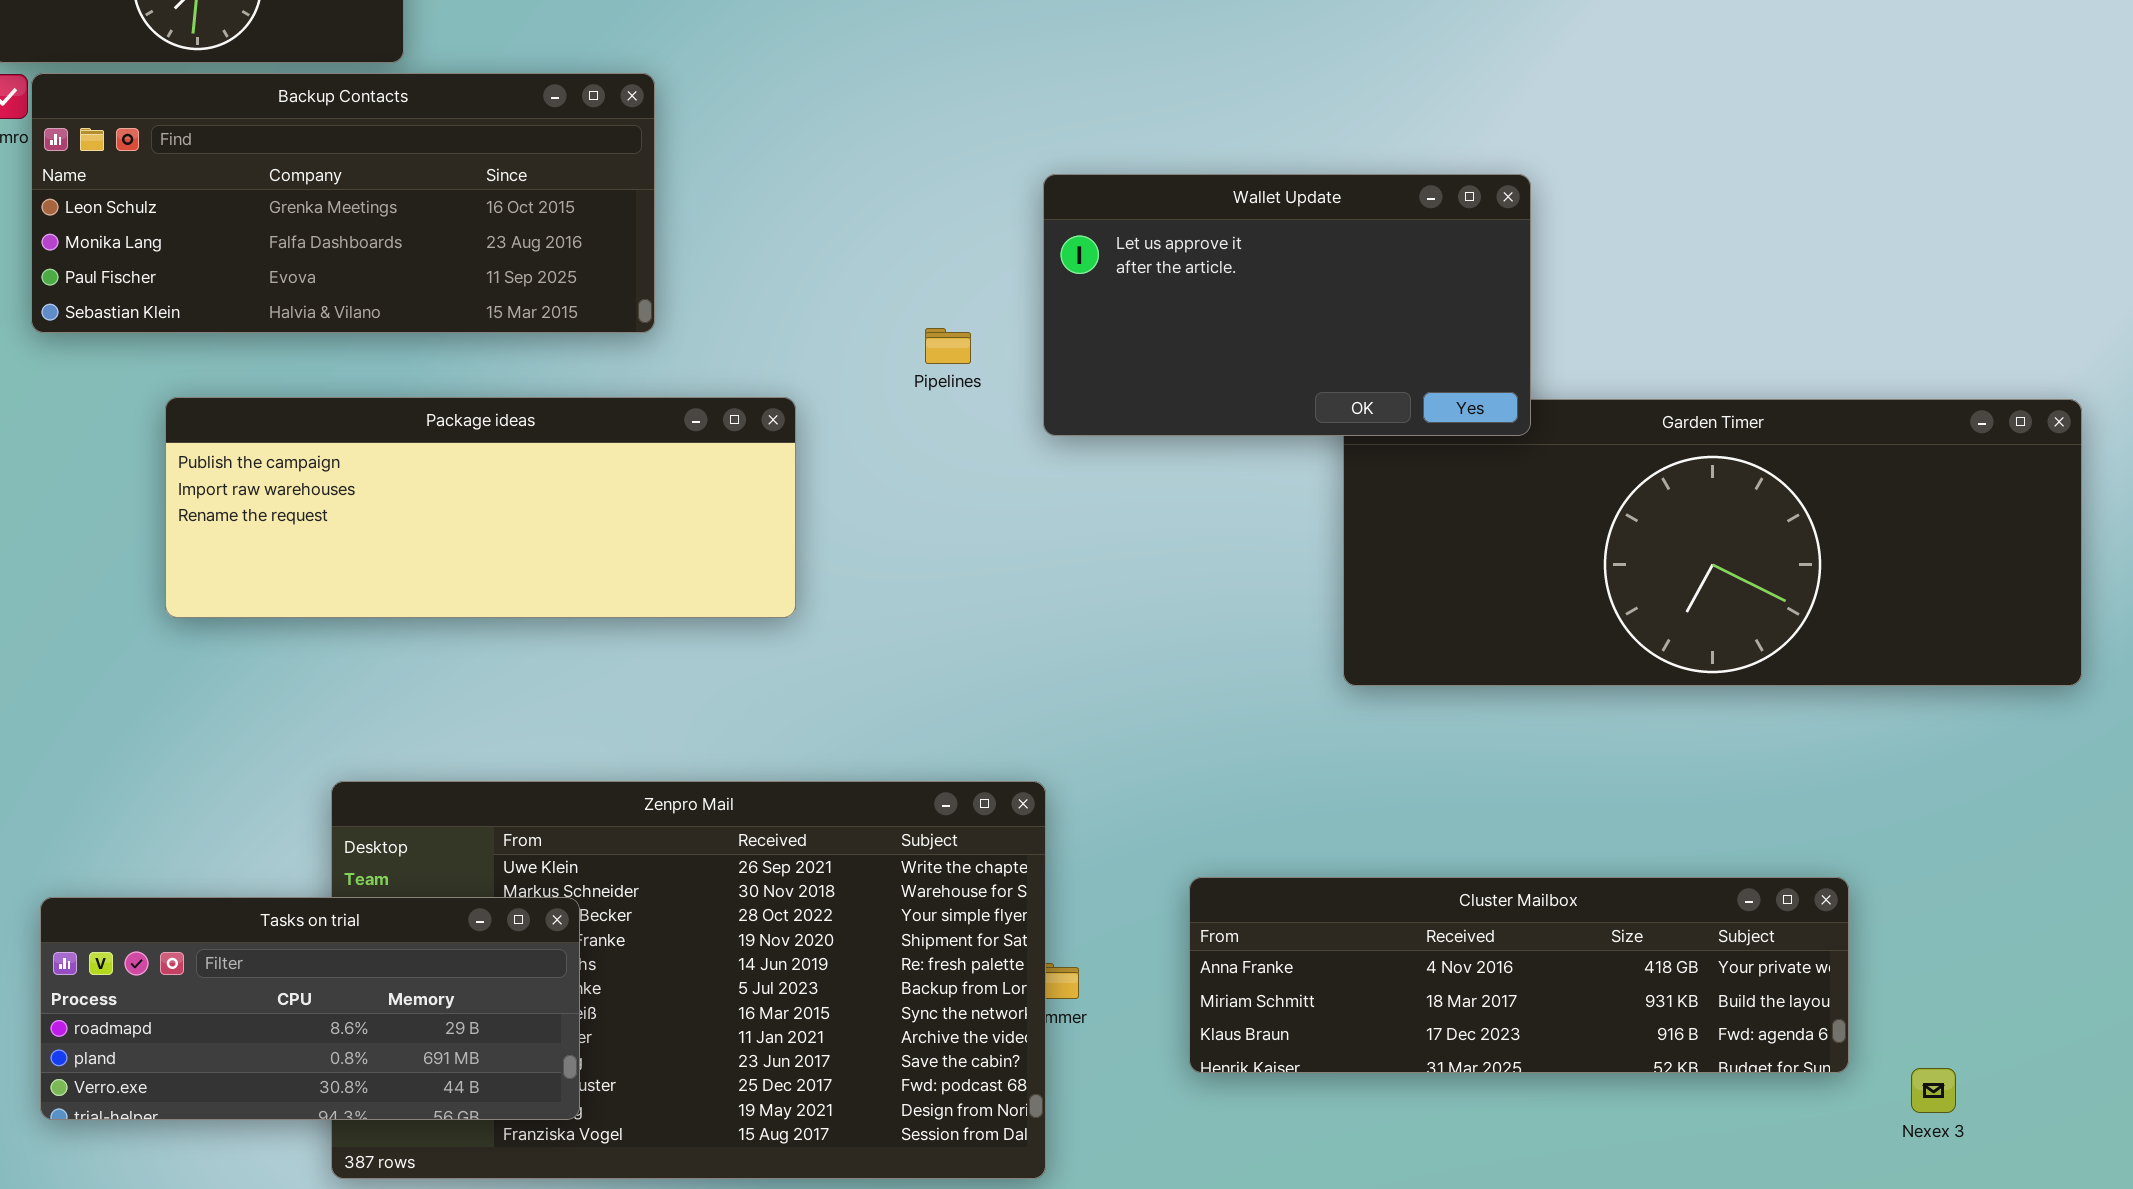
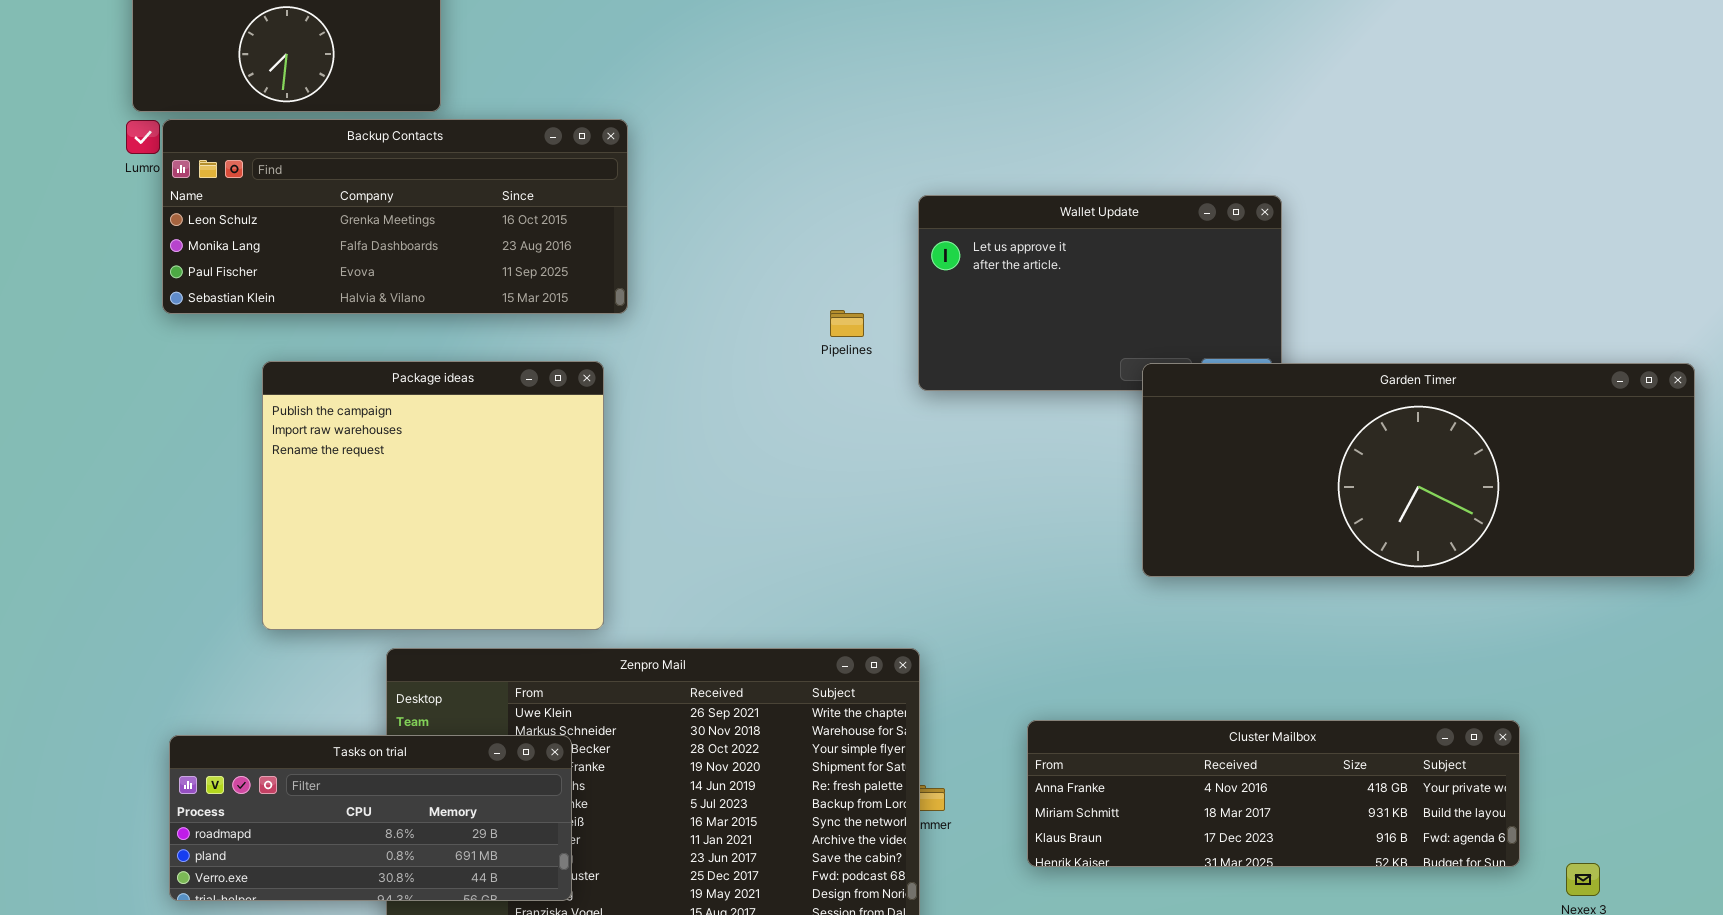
Package ideas: [165,397,796,618] -> [262,361,604,630], resized
Garden Timer: [1343,399,2082,686] -> [1142,363,1695,577], raised

